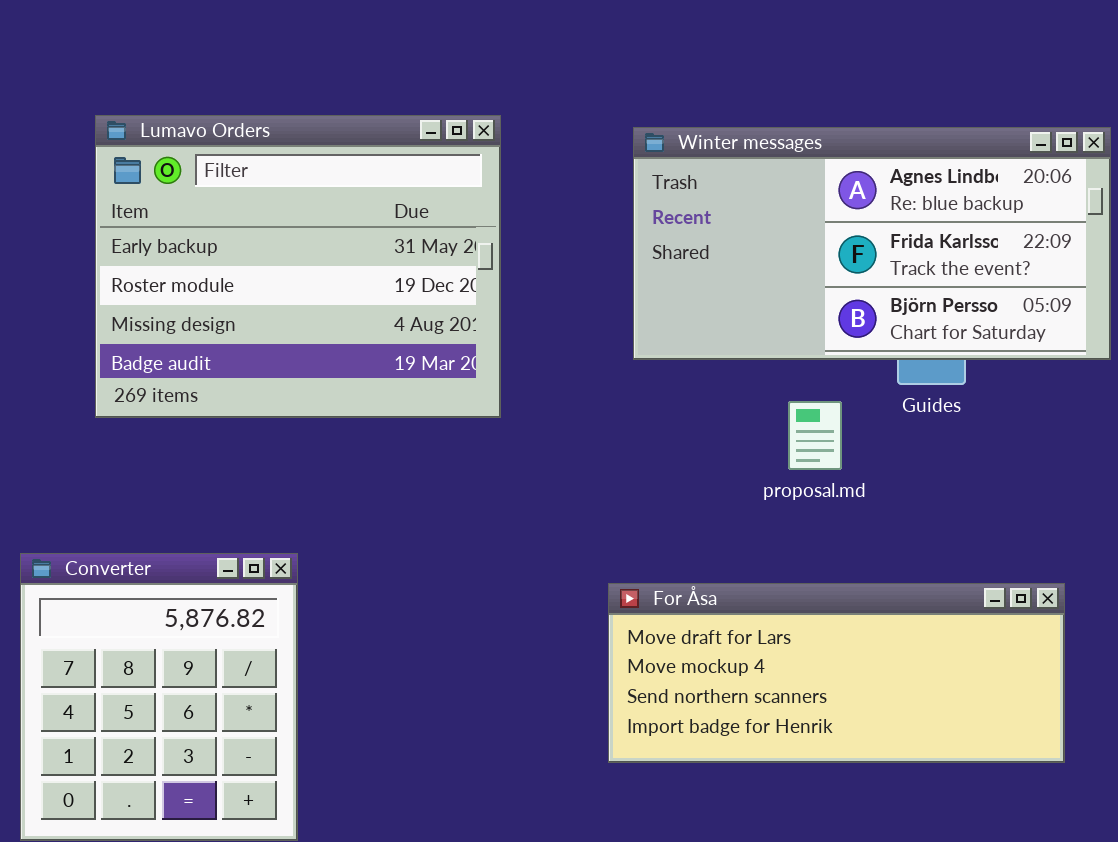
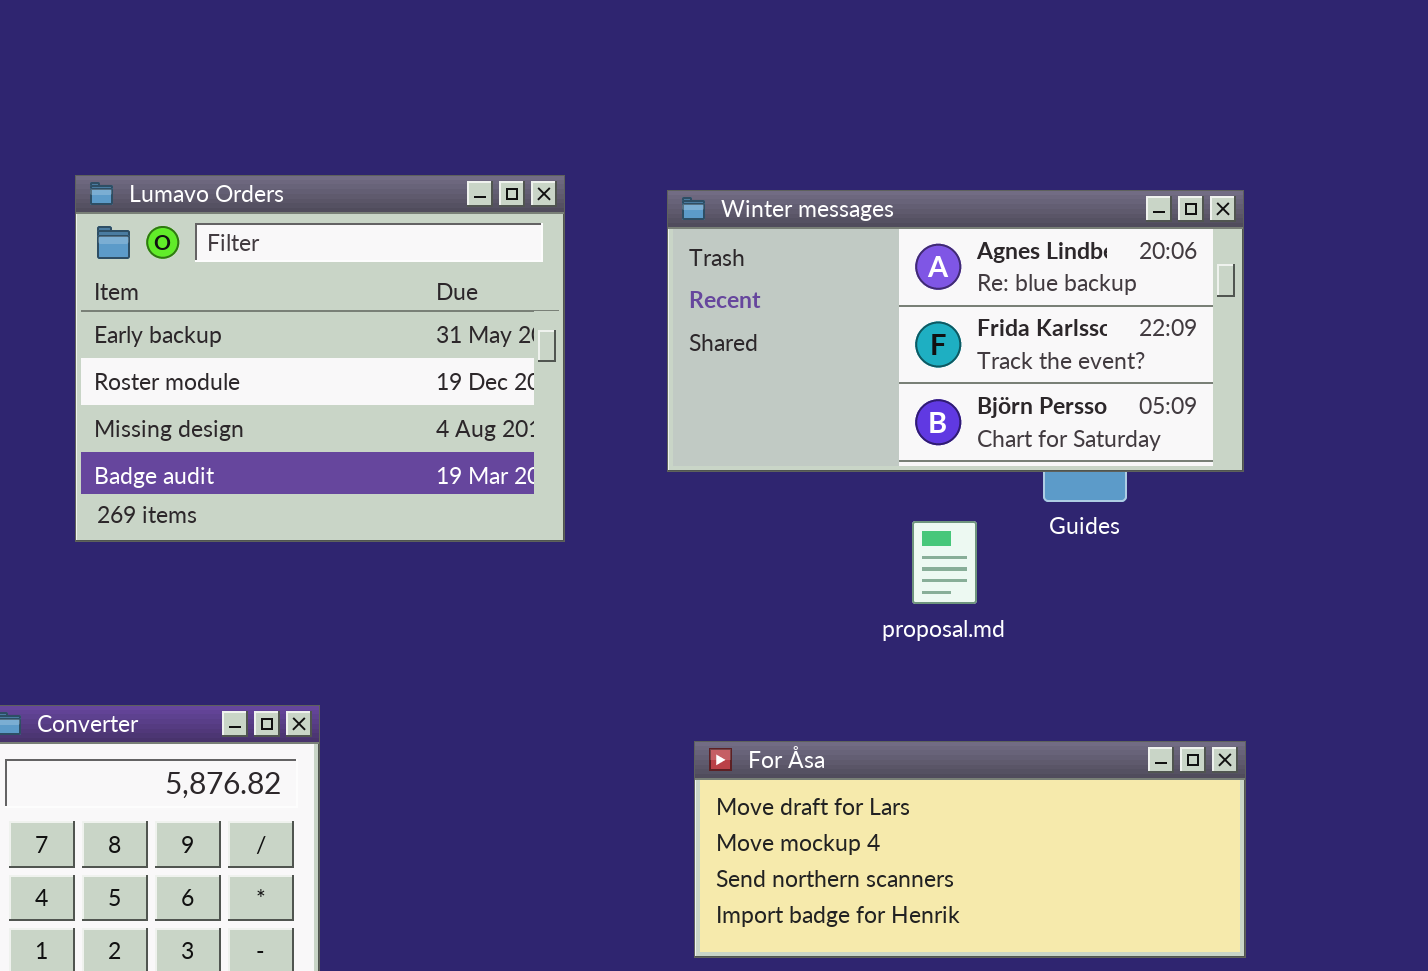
Winter messages: [633,127,1111,360] -> [667,190,1244,472], moved

